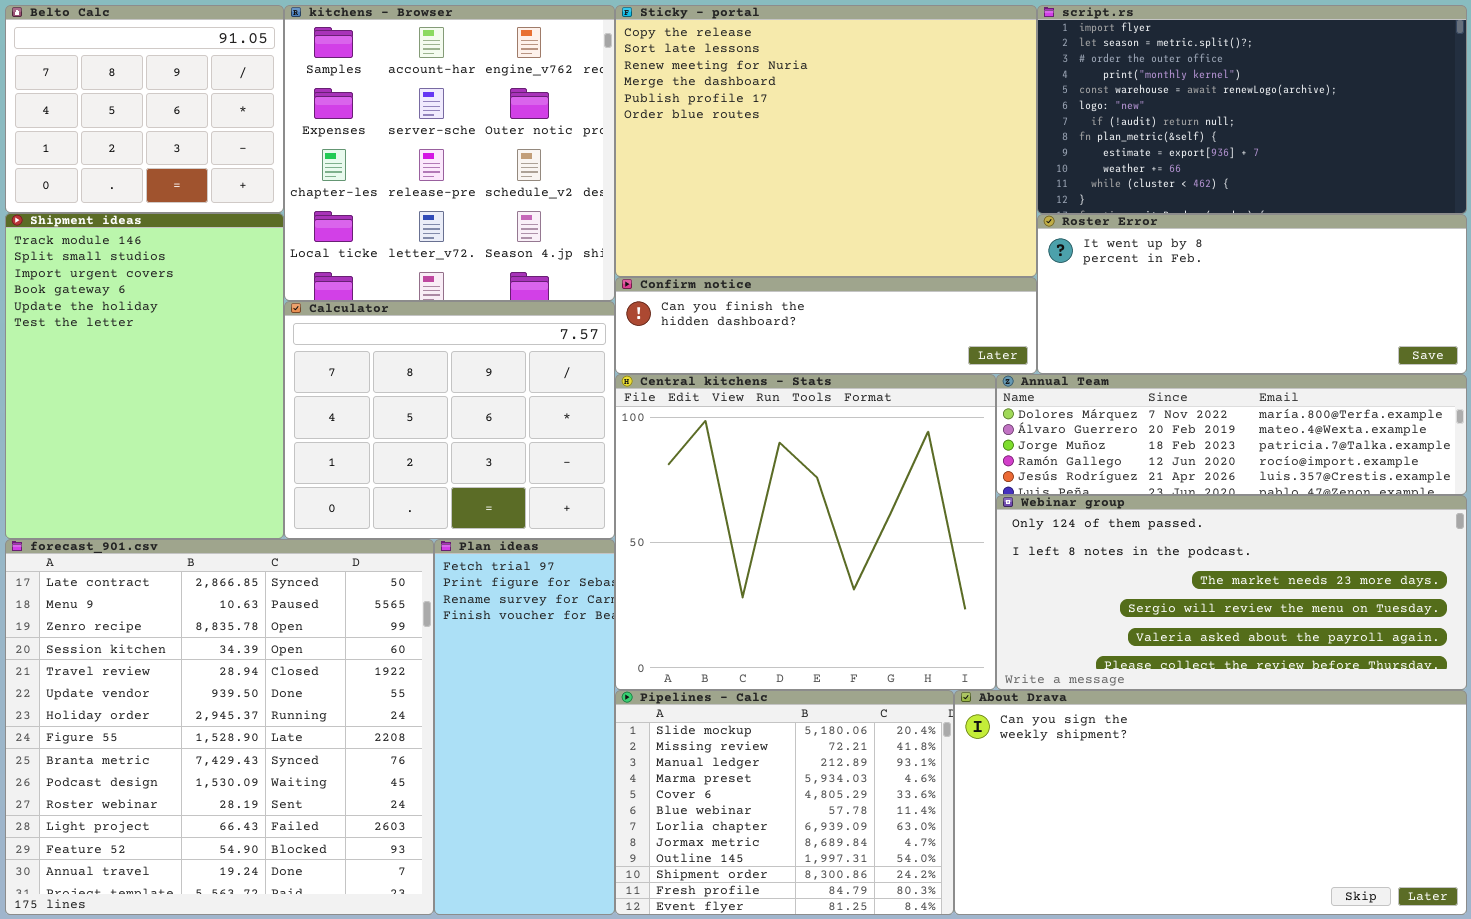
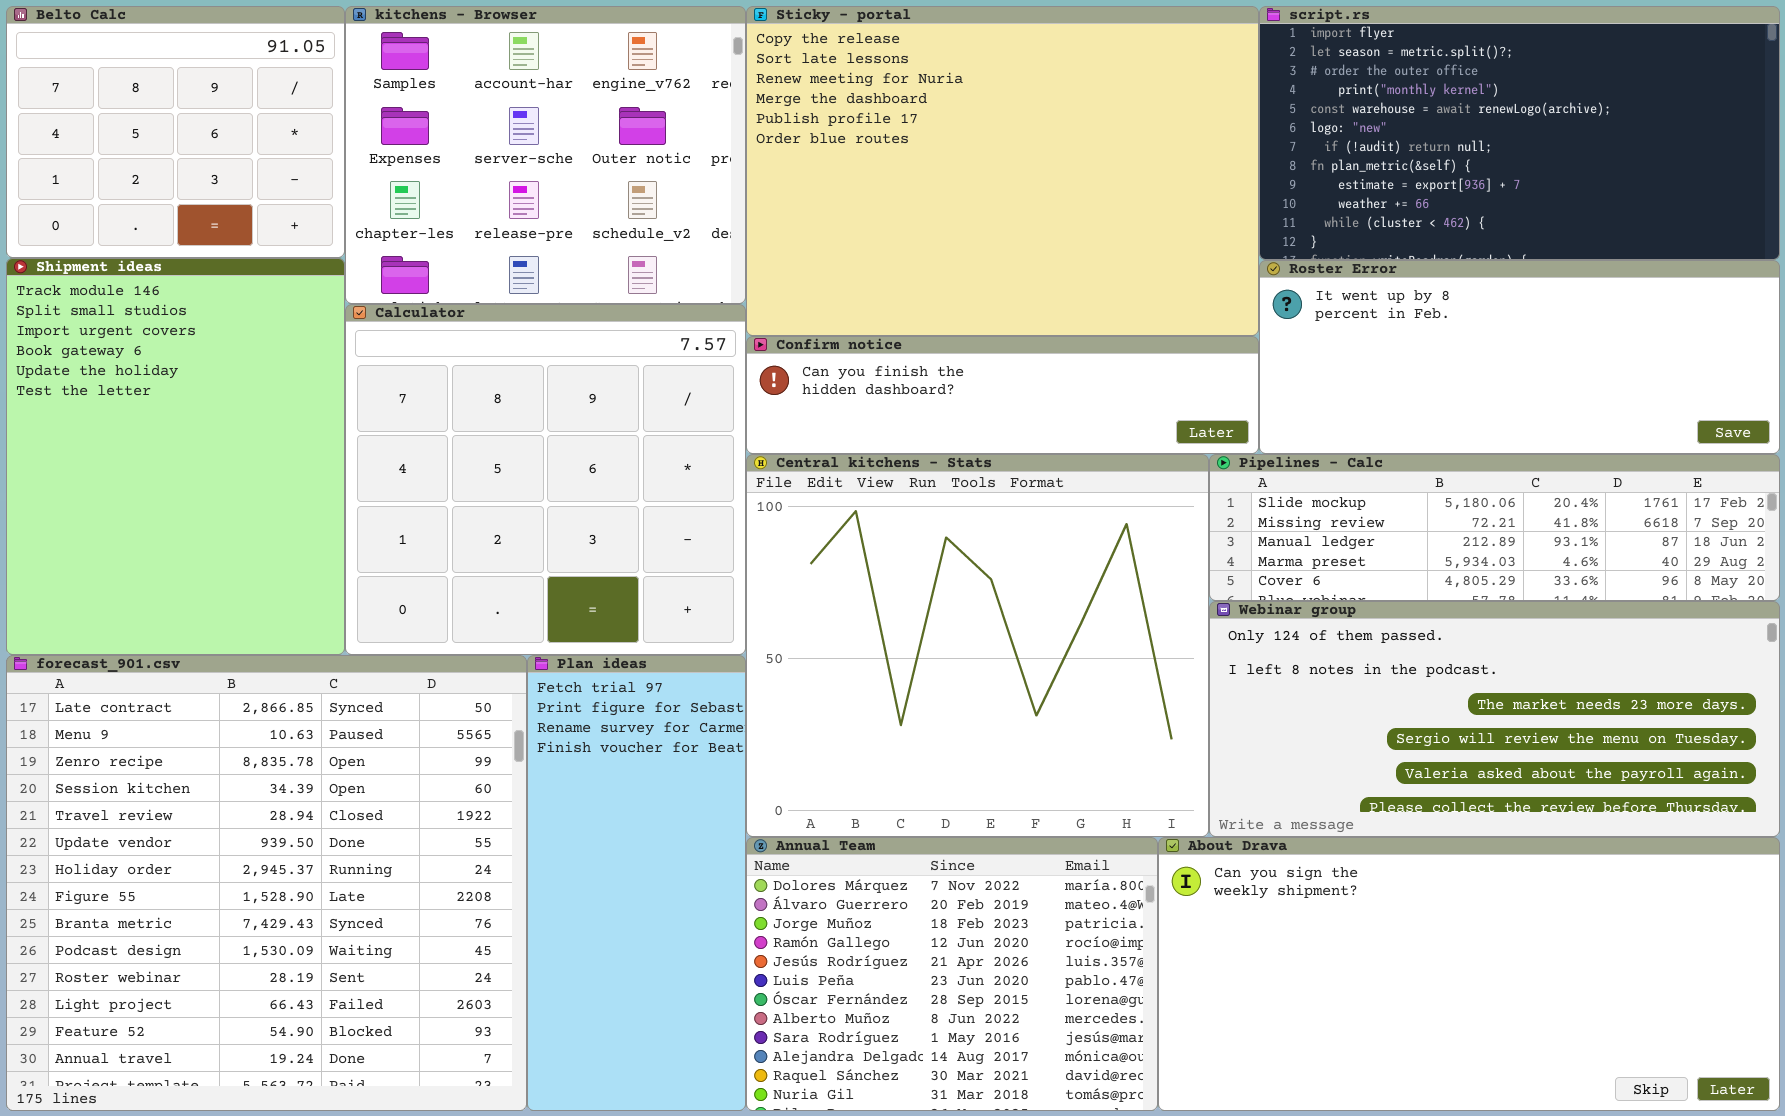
kitchens - Browser: [284,5,615,301] -> [345,6,746,304], resized
Calculator: [284,301,615,539] -> [345,304,746,655], resized
Annual Team: [996,374,1467,495] -> [746,837,1158,1111], moved, resized
Pipelines - Calc: [615,690,954,915] -> [1209,454,1780,601], moved, resized

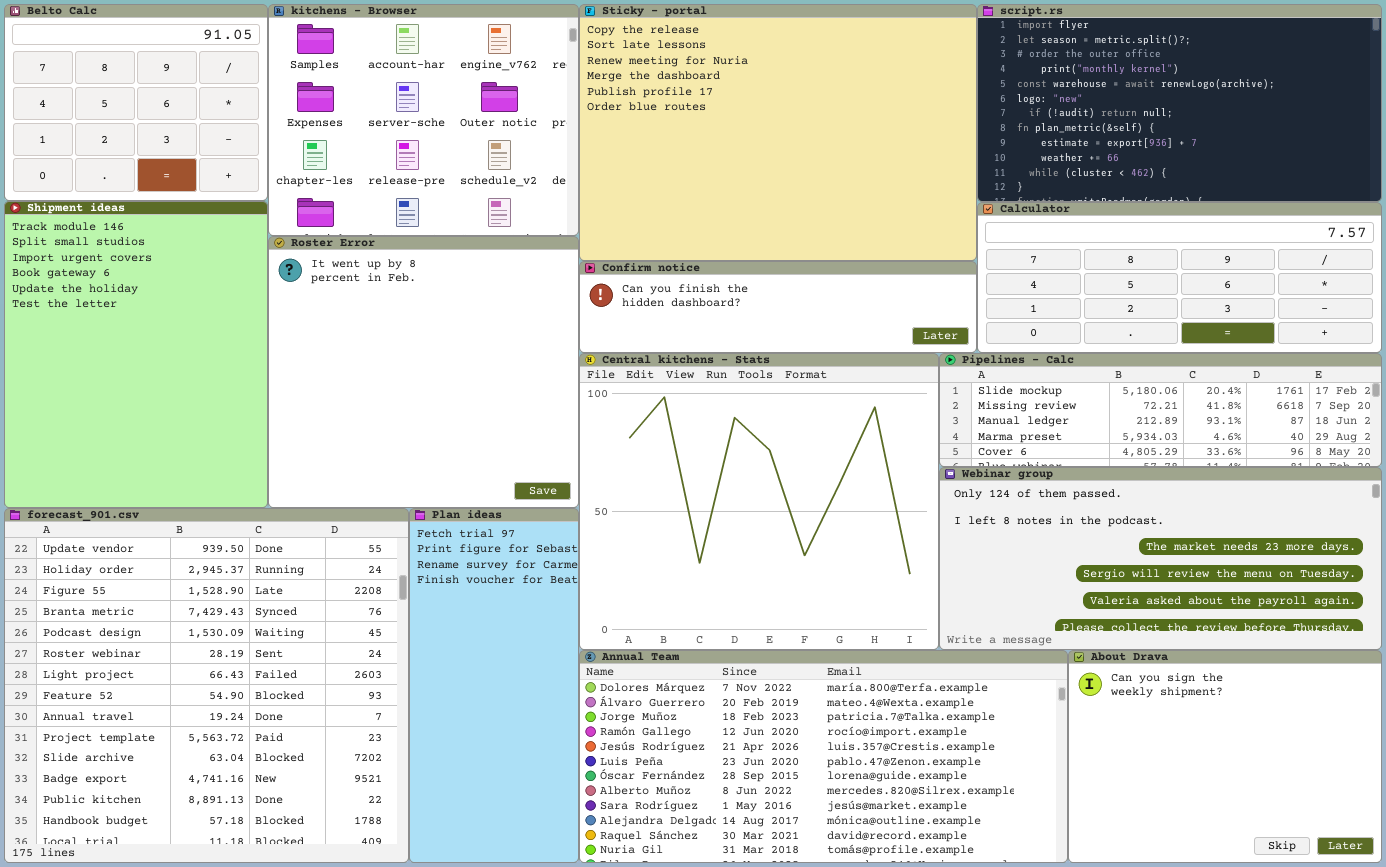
Roster Error: [1259,260,1780,454] -> [268,236,579,508], moved, resized
Calculator: [345,304,746,655] -> [977,202,1382,353], moved, resized
forecast_901.csv: [6,655,527,1111] -> [4,508,409,863], scrolled down 5 rows
Annual Team: [746,837,1158,1111] -> [579,650,1068,863], resized
About Drava: [1158,837,1780,1111] -> [1068,650,1382,863], resized

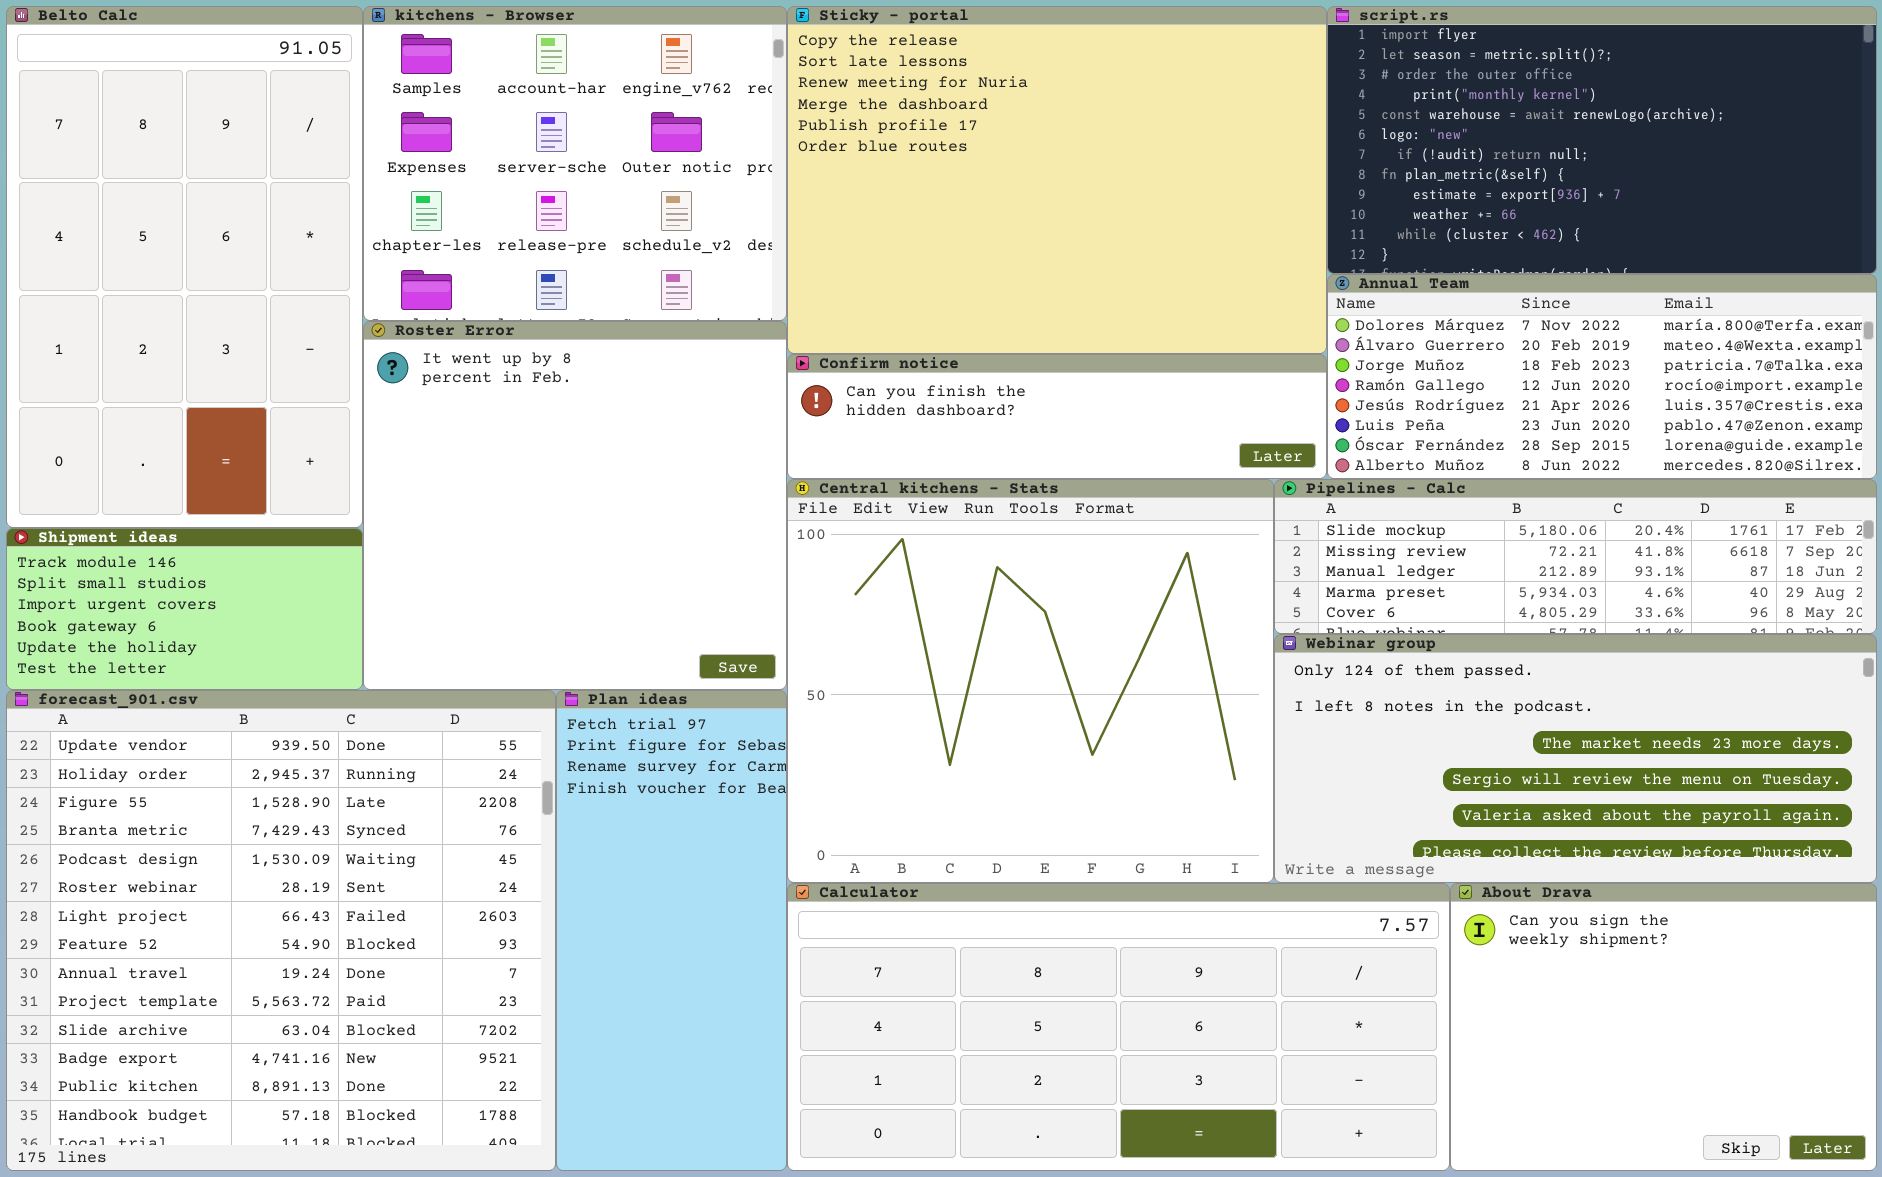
Belto Calc: [4,4,268,201] -> [6,6,363,528], resized
Shipment ideas: [4,201,268,508] -> [6,528,363,690], resized
Calculator: [977,202,1382,353] -> [787,883,1450,1171], moved, resized
Annual Team: [579,650,1068,863] -> [1327,274,1877,479], moved, resized

